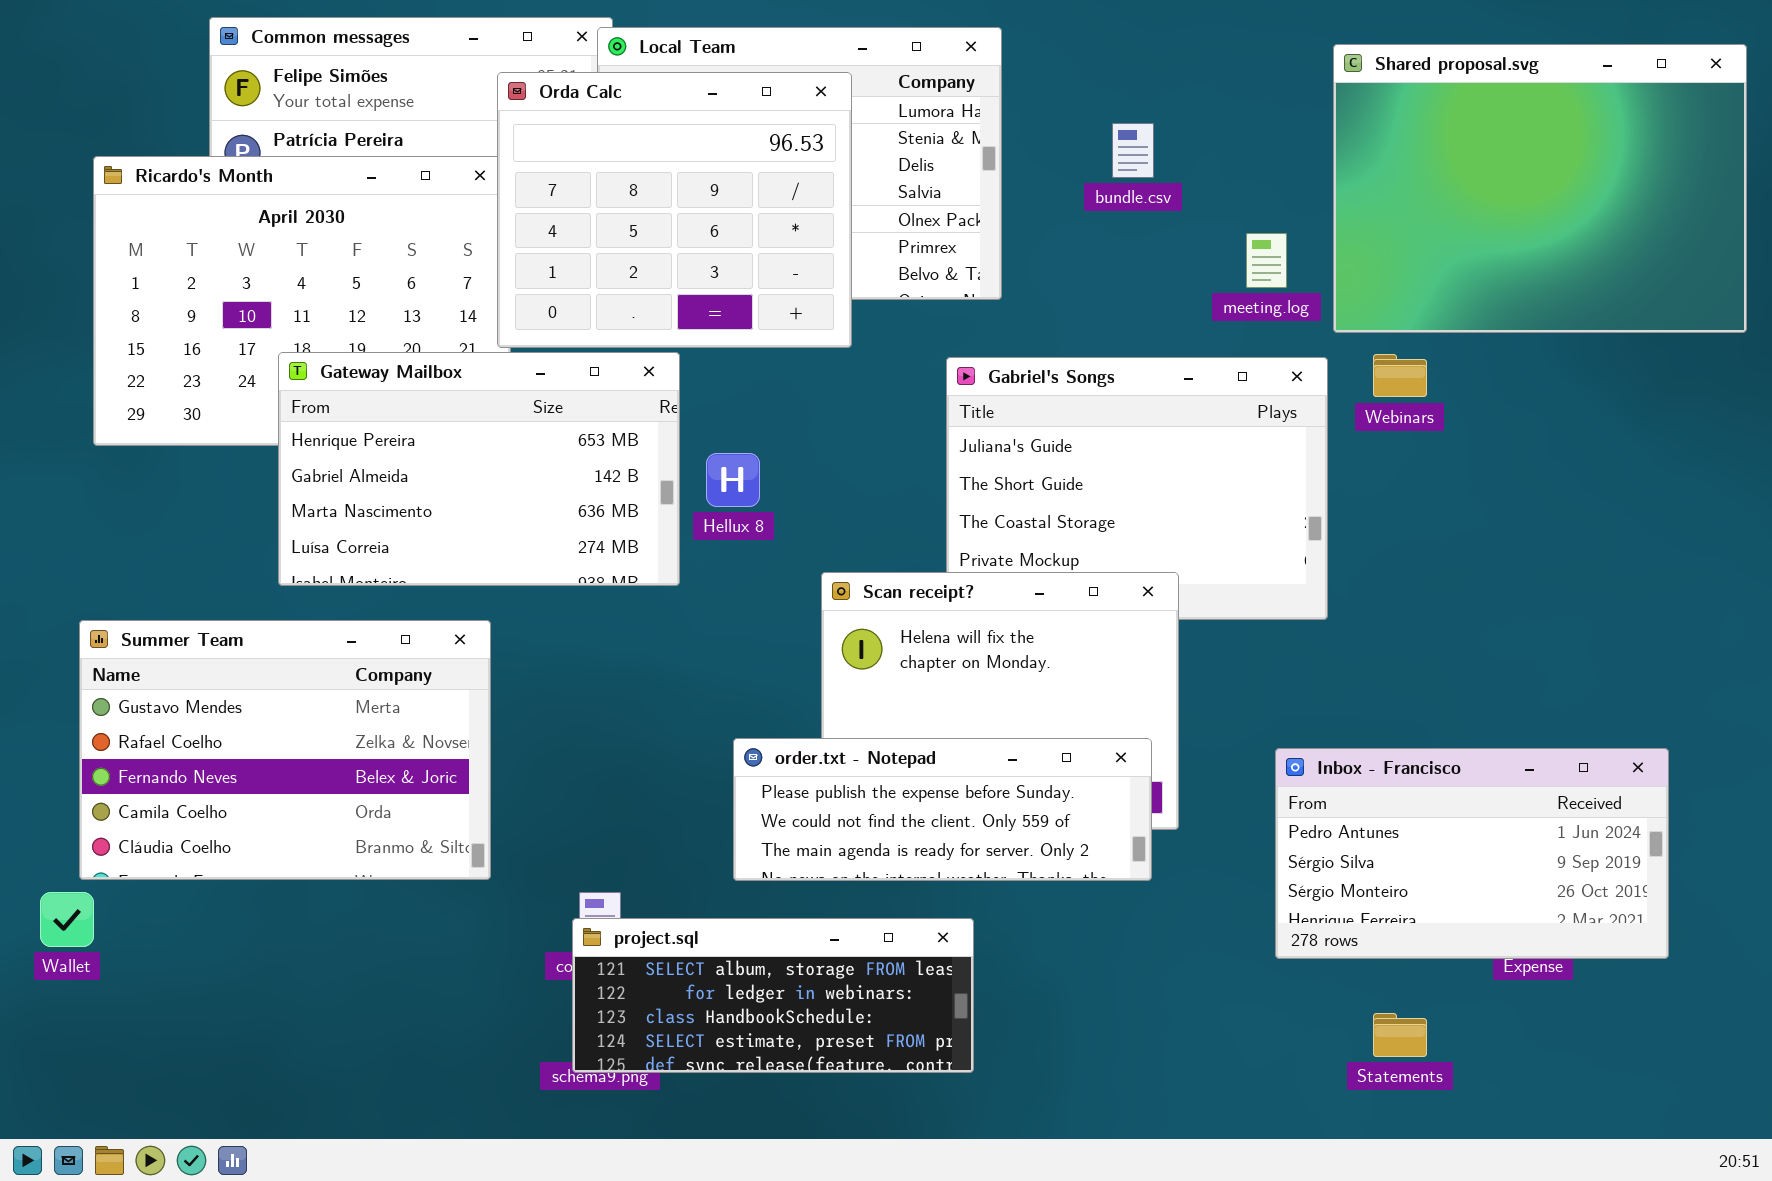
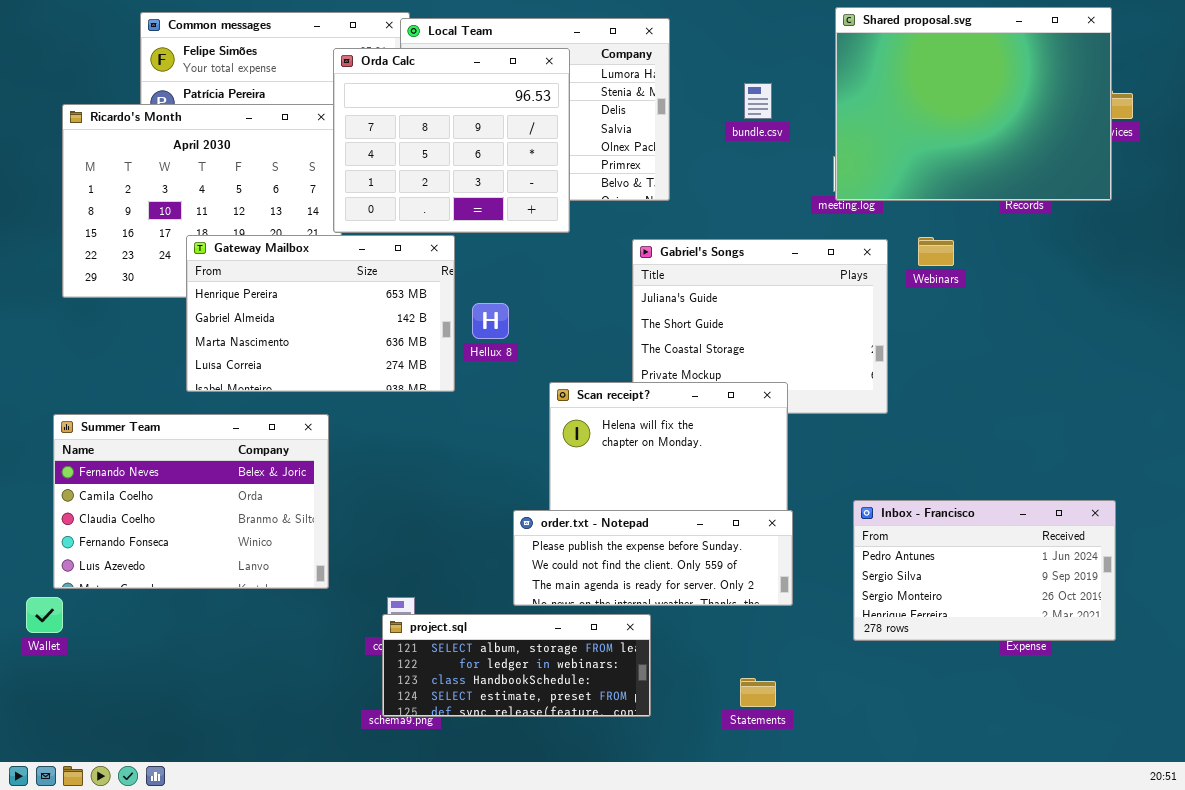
Shared proposal.svg: [1333,44,1747,333] -> [835,7,1112,201], moved
Summer Team: [79,620,491,880] -> [53,414,329,589], scrolled down 2 rows
order.txt - Notepad: [733,738,1152,881] -> [513,510,793,606], moved
Statements: [1373,1013,1427,1057] -> [740,678,776,707], moved

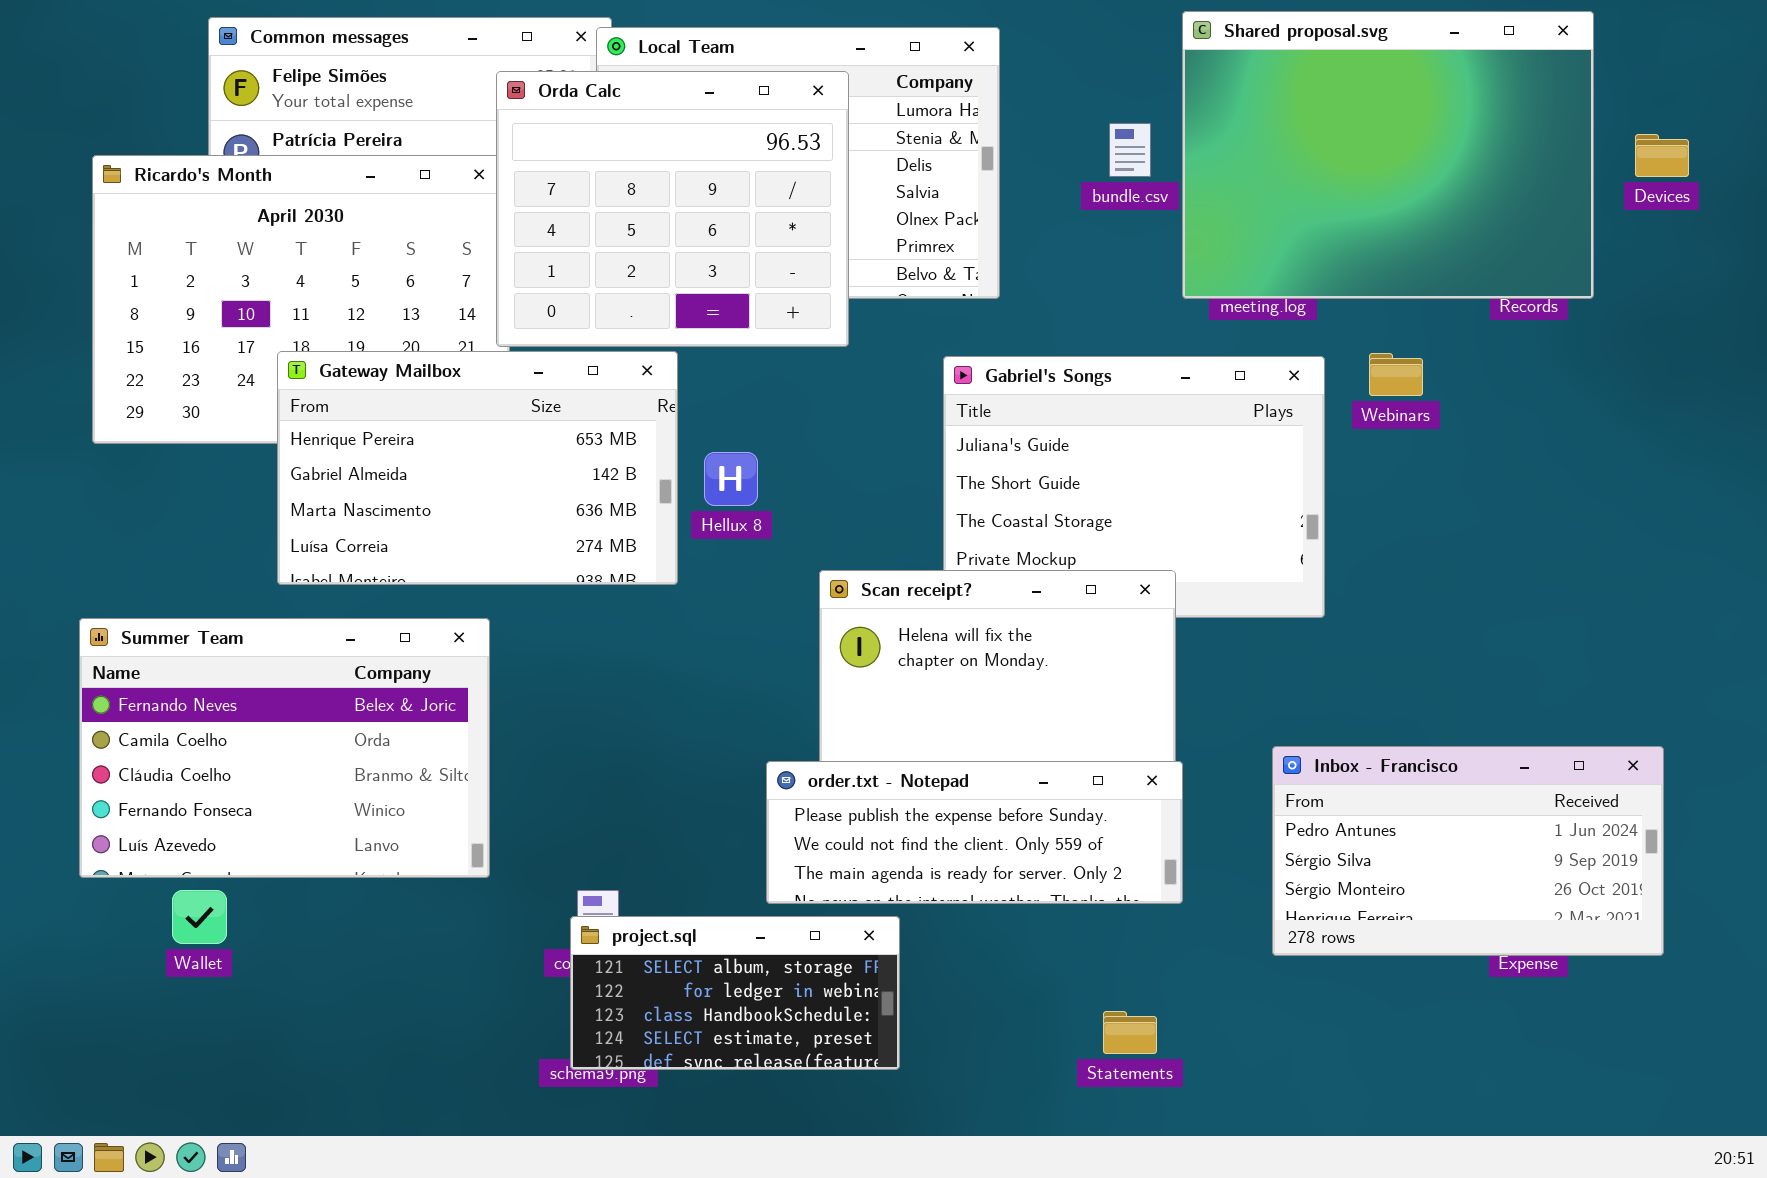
Shared proposal.svg: [835,7,1112,201] -> [1182,11,1594,299], moved
Wallet: [26,597,63,633] -> [172,890,227,944], moved
project.sql: [382,614,651,717] -> [570,916,900,1070], resized

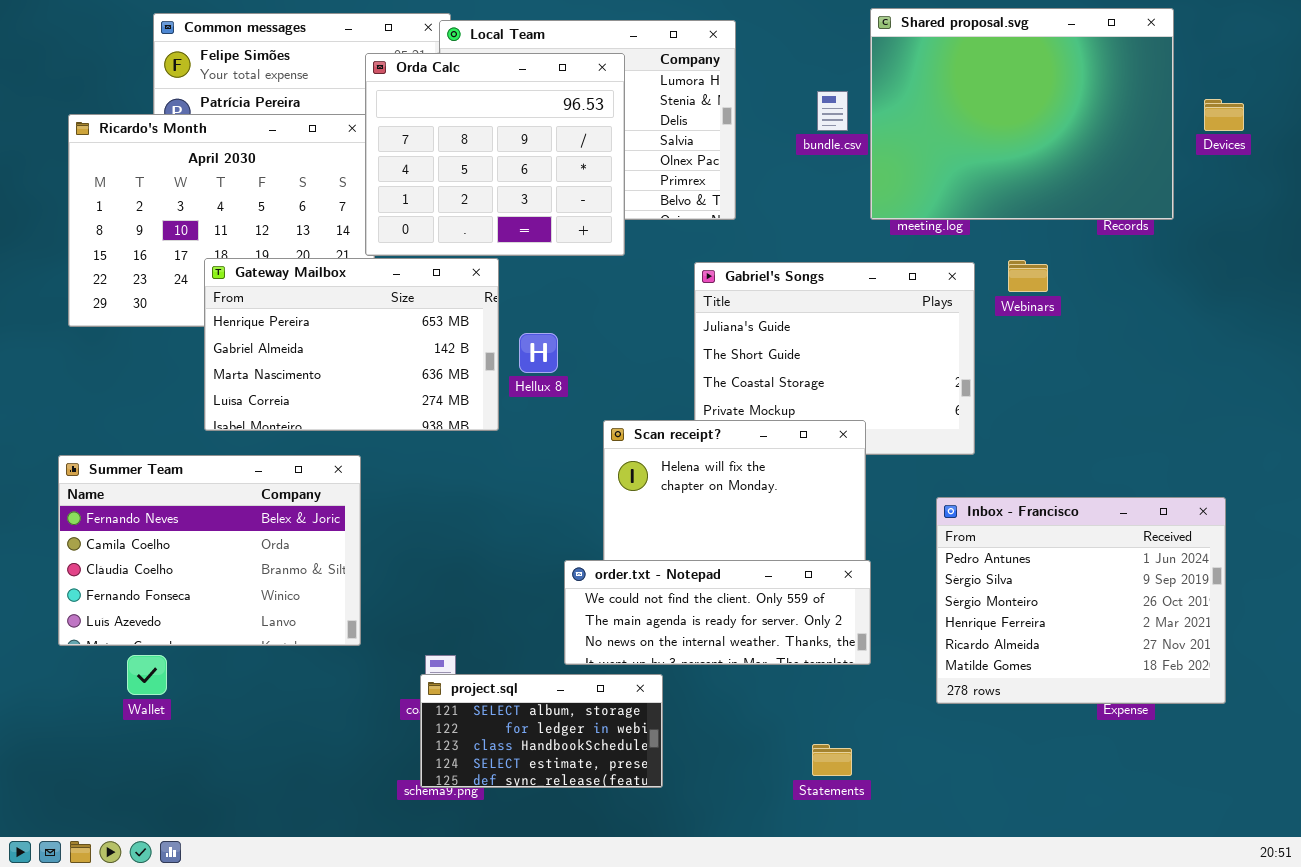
Inbox - Francisco: [1272,746,1664,956] -> [936,497,1226,704], resized
order.txt - Notepad: [766,761,1183,904] -> [564,560,871,665], scrolled down 1 row

